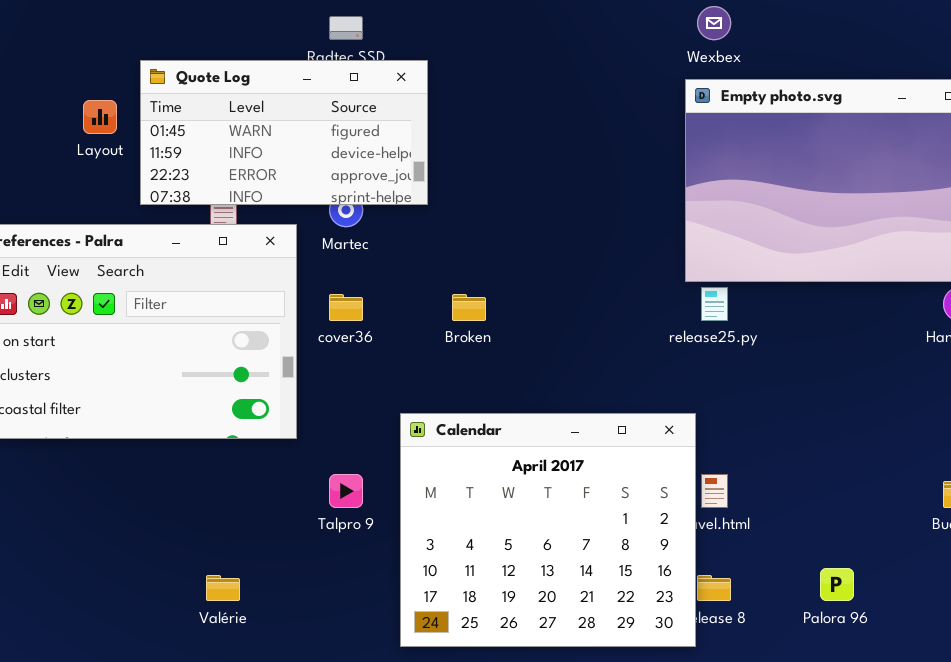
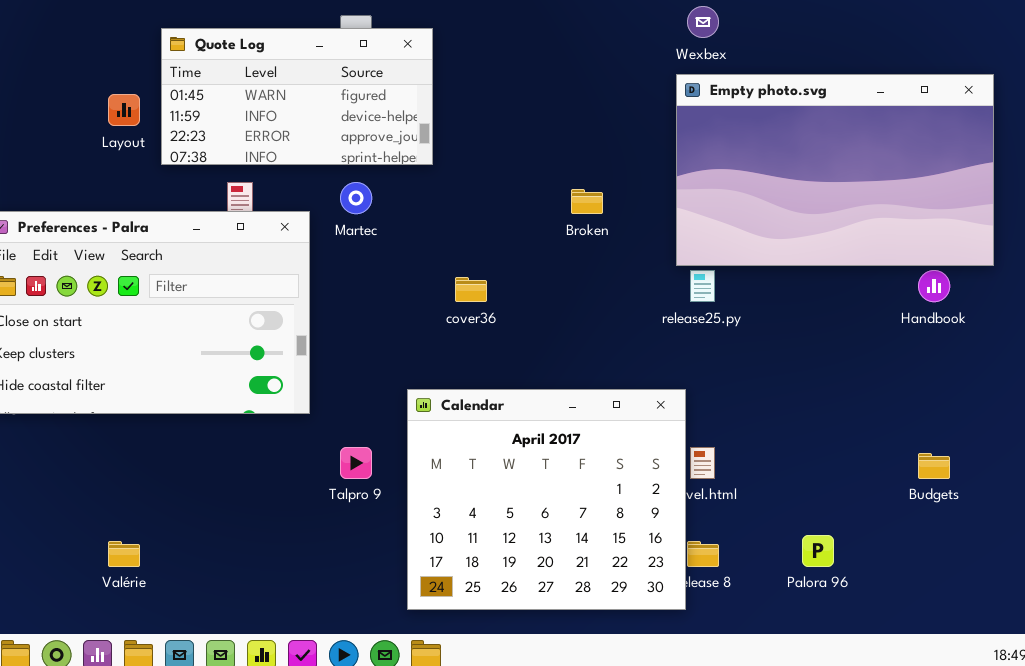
Quote Log: [140,60,428,205] -> [161,28,433,165], moved
cover36: [329,294,363,321] -> [455,277,487,302], moved
Broken: [452,294,486,321] -> [571,189,603,214], moved
Valérie: [206,575,240,601] -> [108,541,140,567], moved

